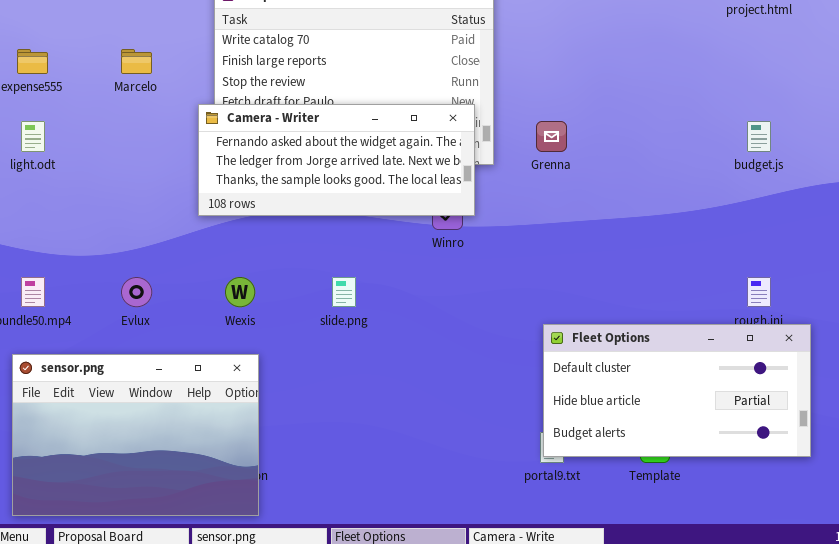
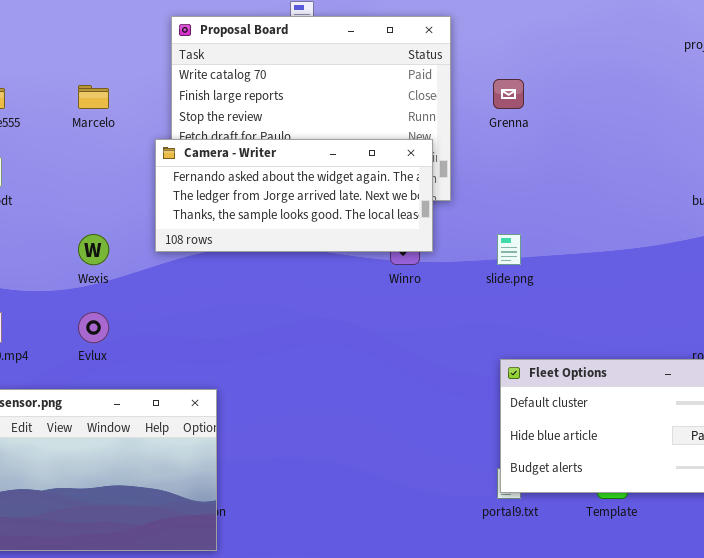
Grenna: [536,121,567,152] -> [493,79,524,109], moved
Wexis: [225,277,255,307] -> [78,234,109,265], moved
slide.png: [332,277,356,307] -> [497,234,521,265], moved

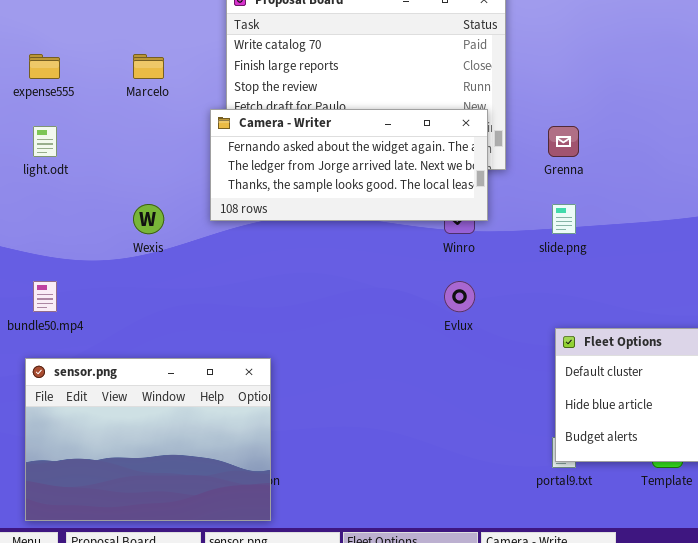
Grenna: [493,79,524,109] -> [548,126,579,157], moved
Evlux: [78,312,109,343] -> [444,281,475,312], moved

